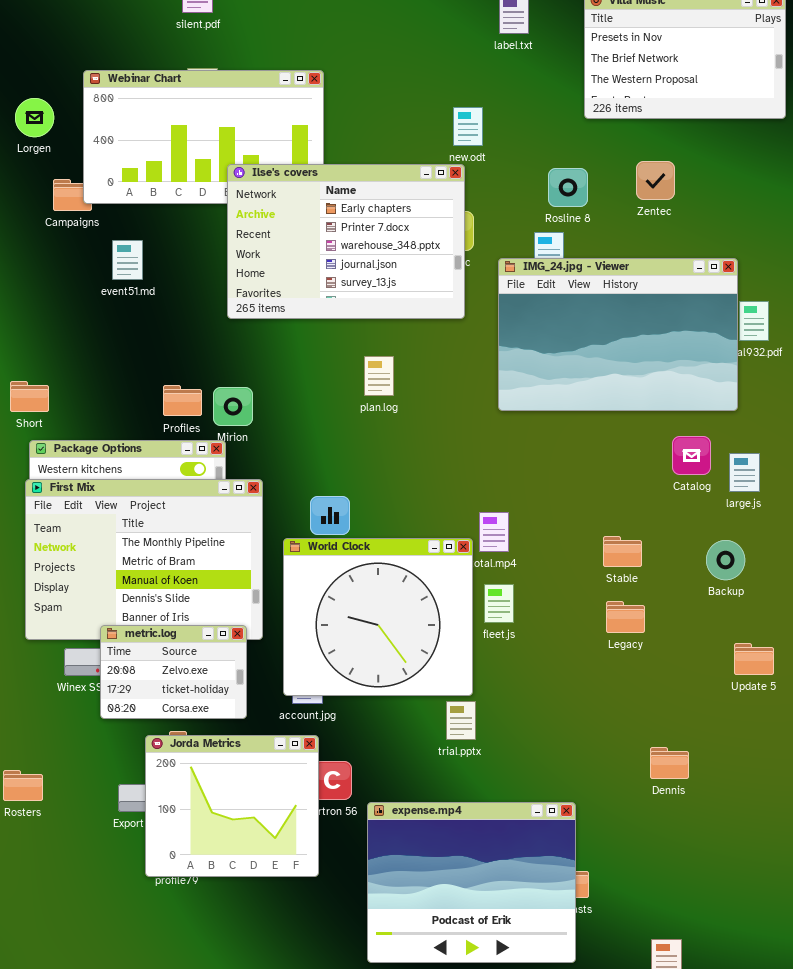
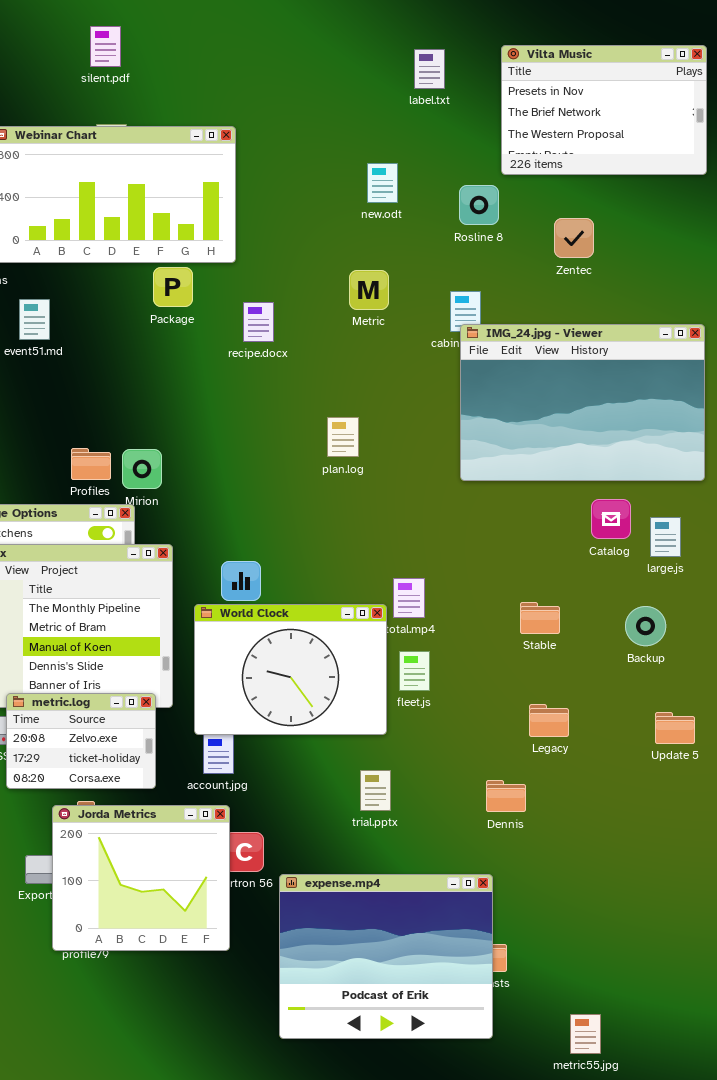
Ilse's covers: [227,164,465,319] -> none, closed
Rosline 8: [548,168,588,207] -> [459,185,499,225], moved
IMG_24.jpg - Viewer: [498,258,738,411] -> [460,324,705,481], moved
plan.log: [364,356,394,396] -> [327,417,359,457], moved
World Clock: [283,538,473,696] -> [194,604,387,735], resized
Legacy: [606,601,645,633] -> [529,704,569,737], moved
Dennis: [650,747,689,779] -> [486,780,526,812], moved

